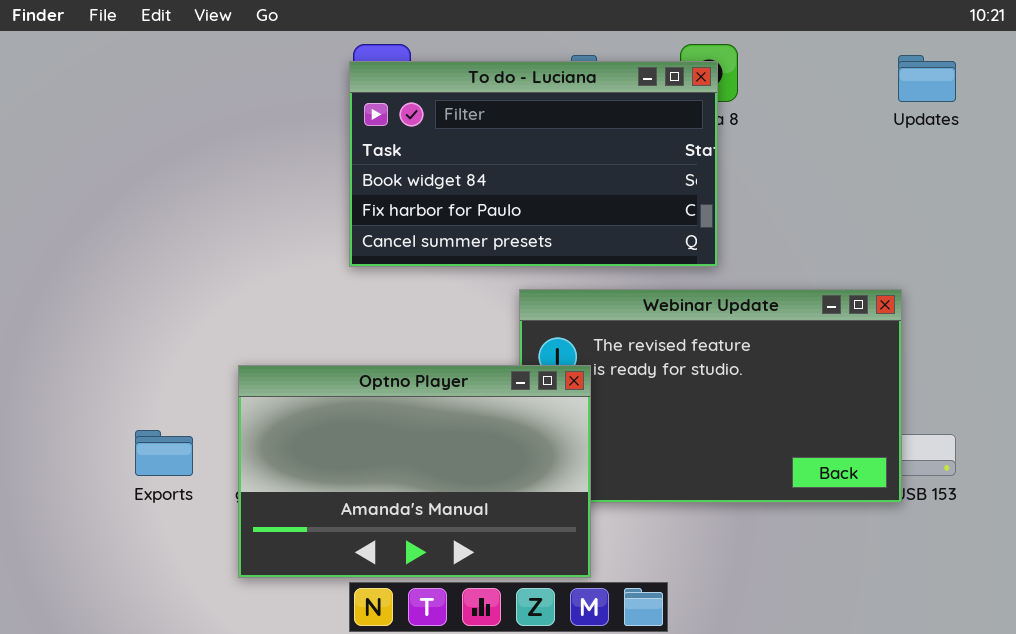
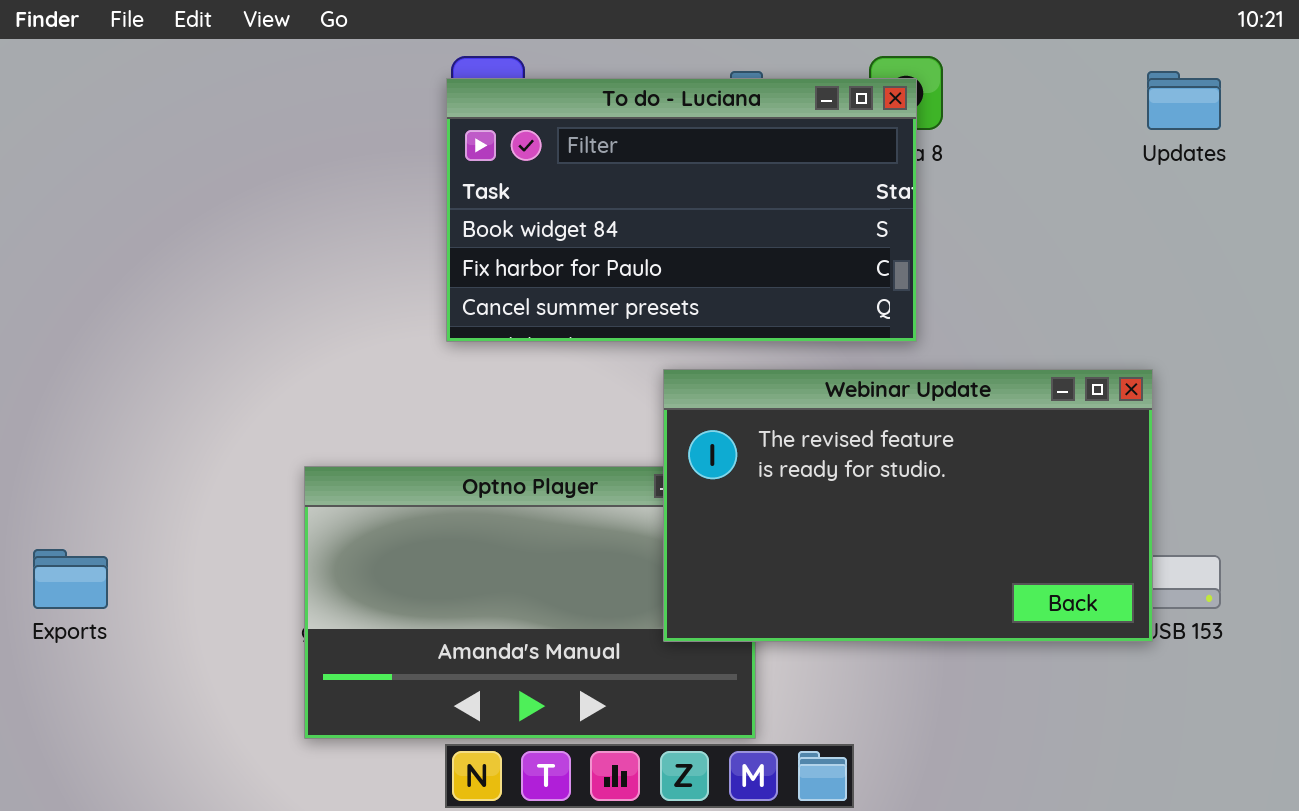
Webinar Update: [519,289,902,503] -> [663,369,1153,642], raised
Exports: [135,430,193,476] -> [33,549,108,609], moved

